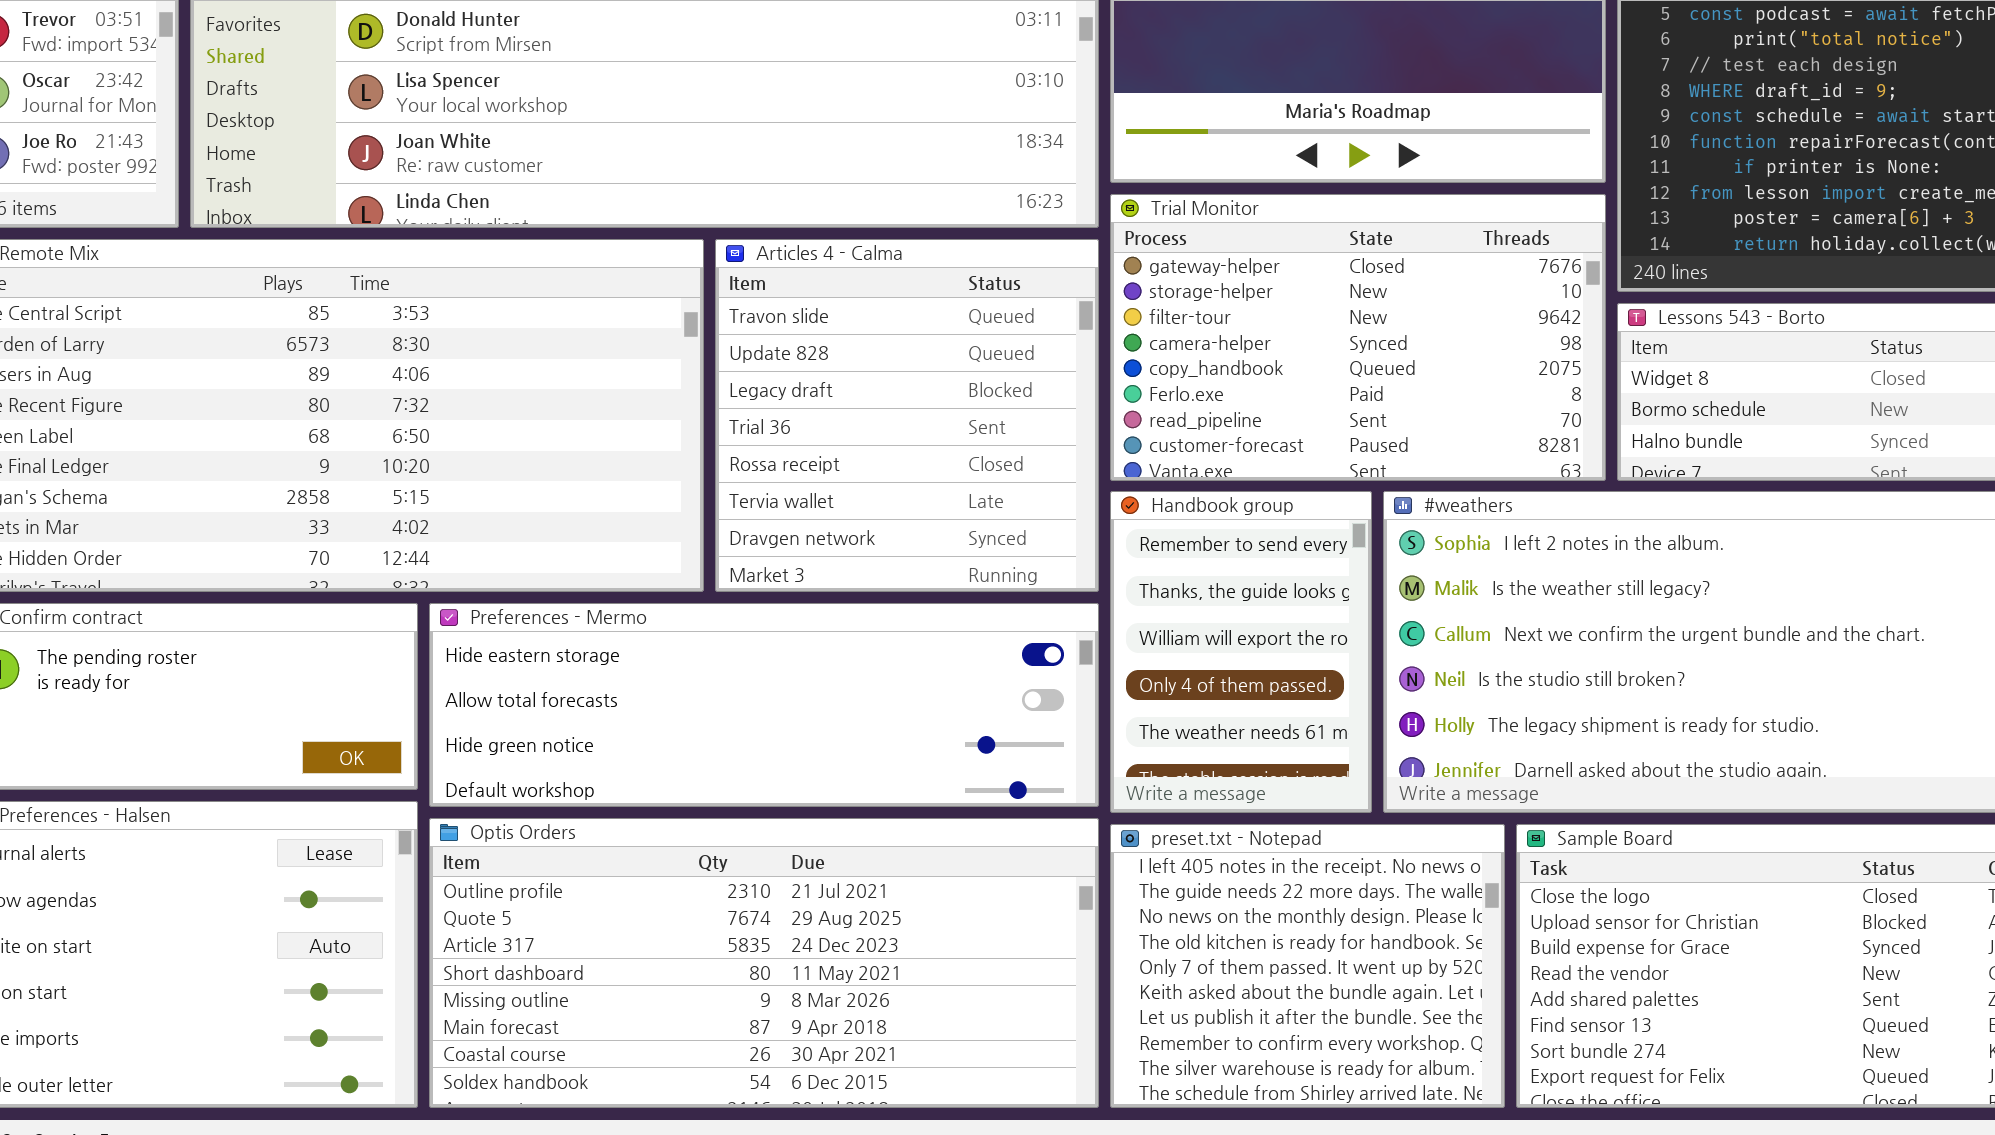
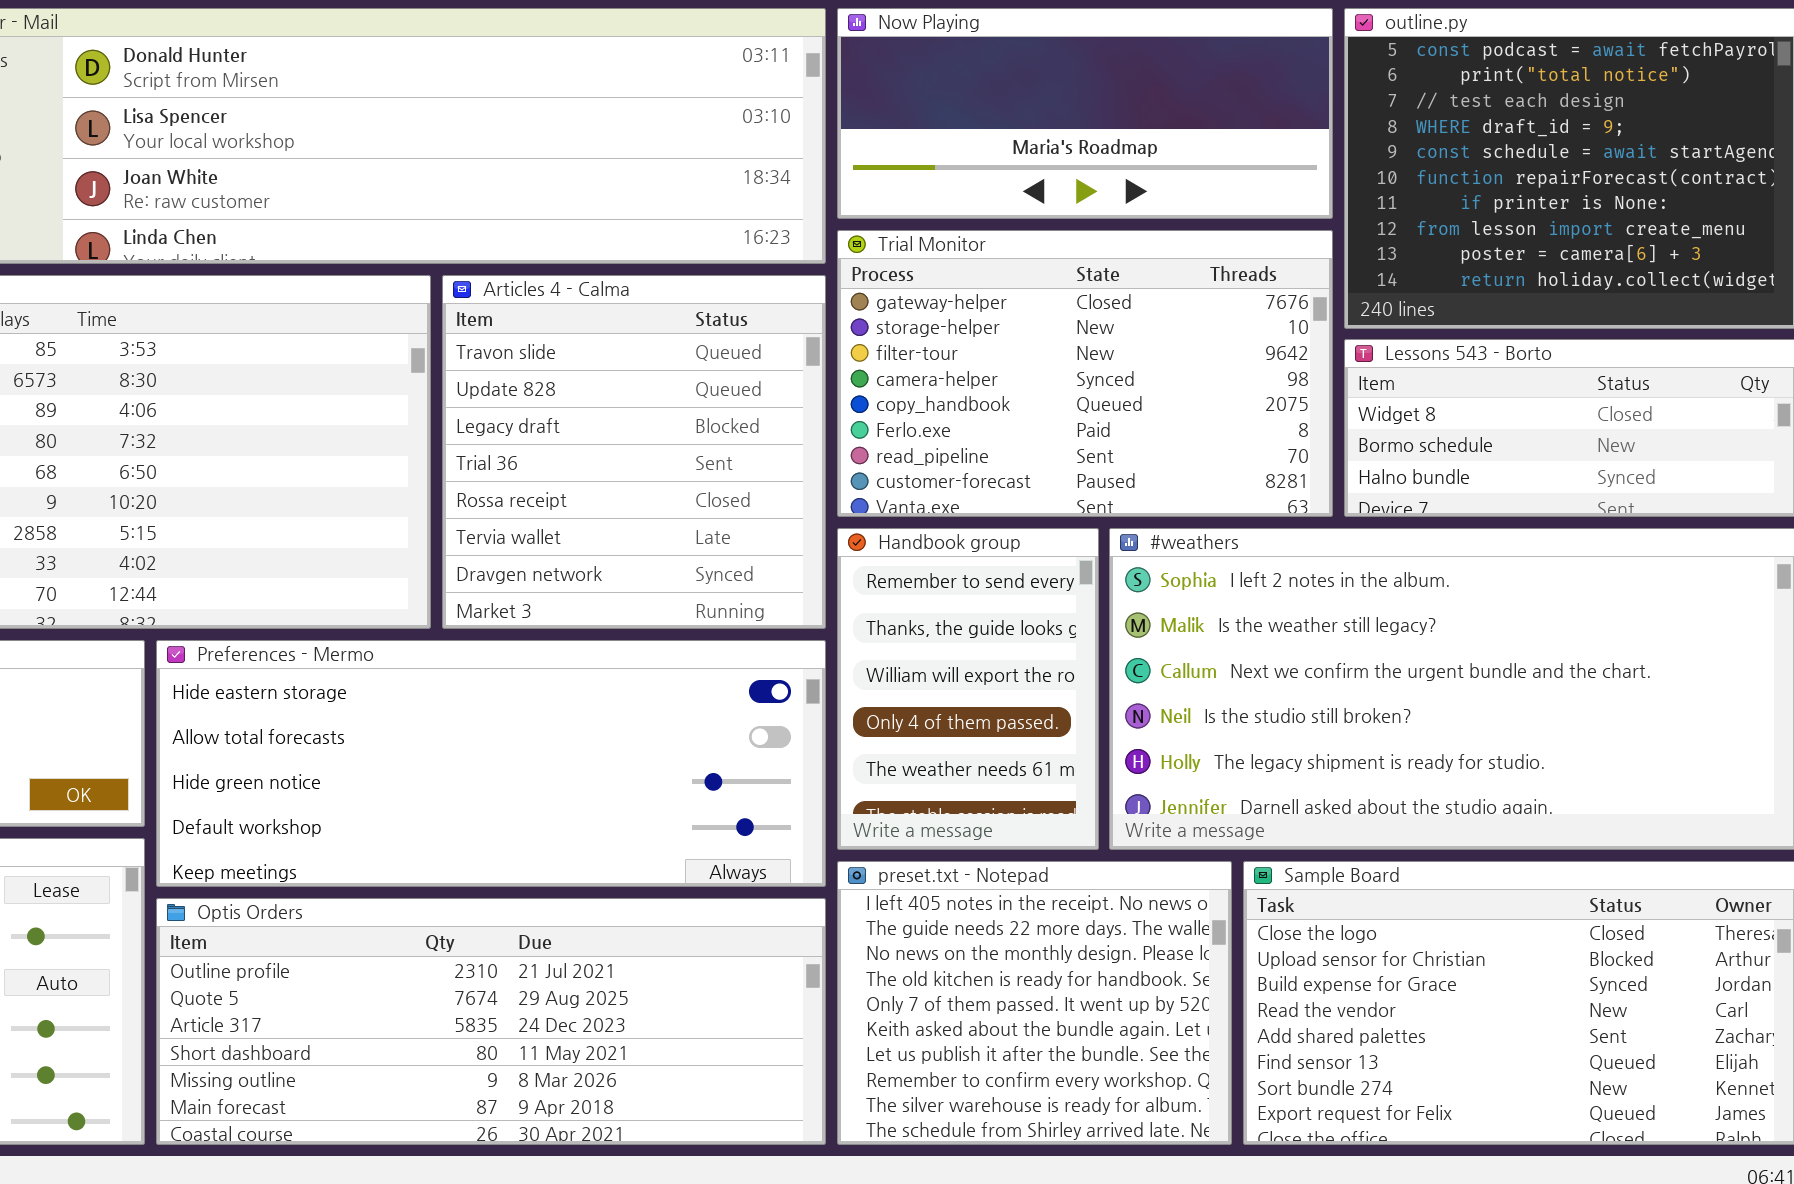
Preferences - Mermo: [429,603,1099,807] -> [156,640,826,887], resized
Optis Orders: [429,818,1099,1108] -> [156,898,826,1145], resized

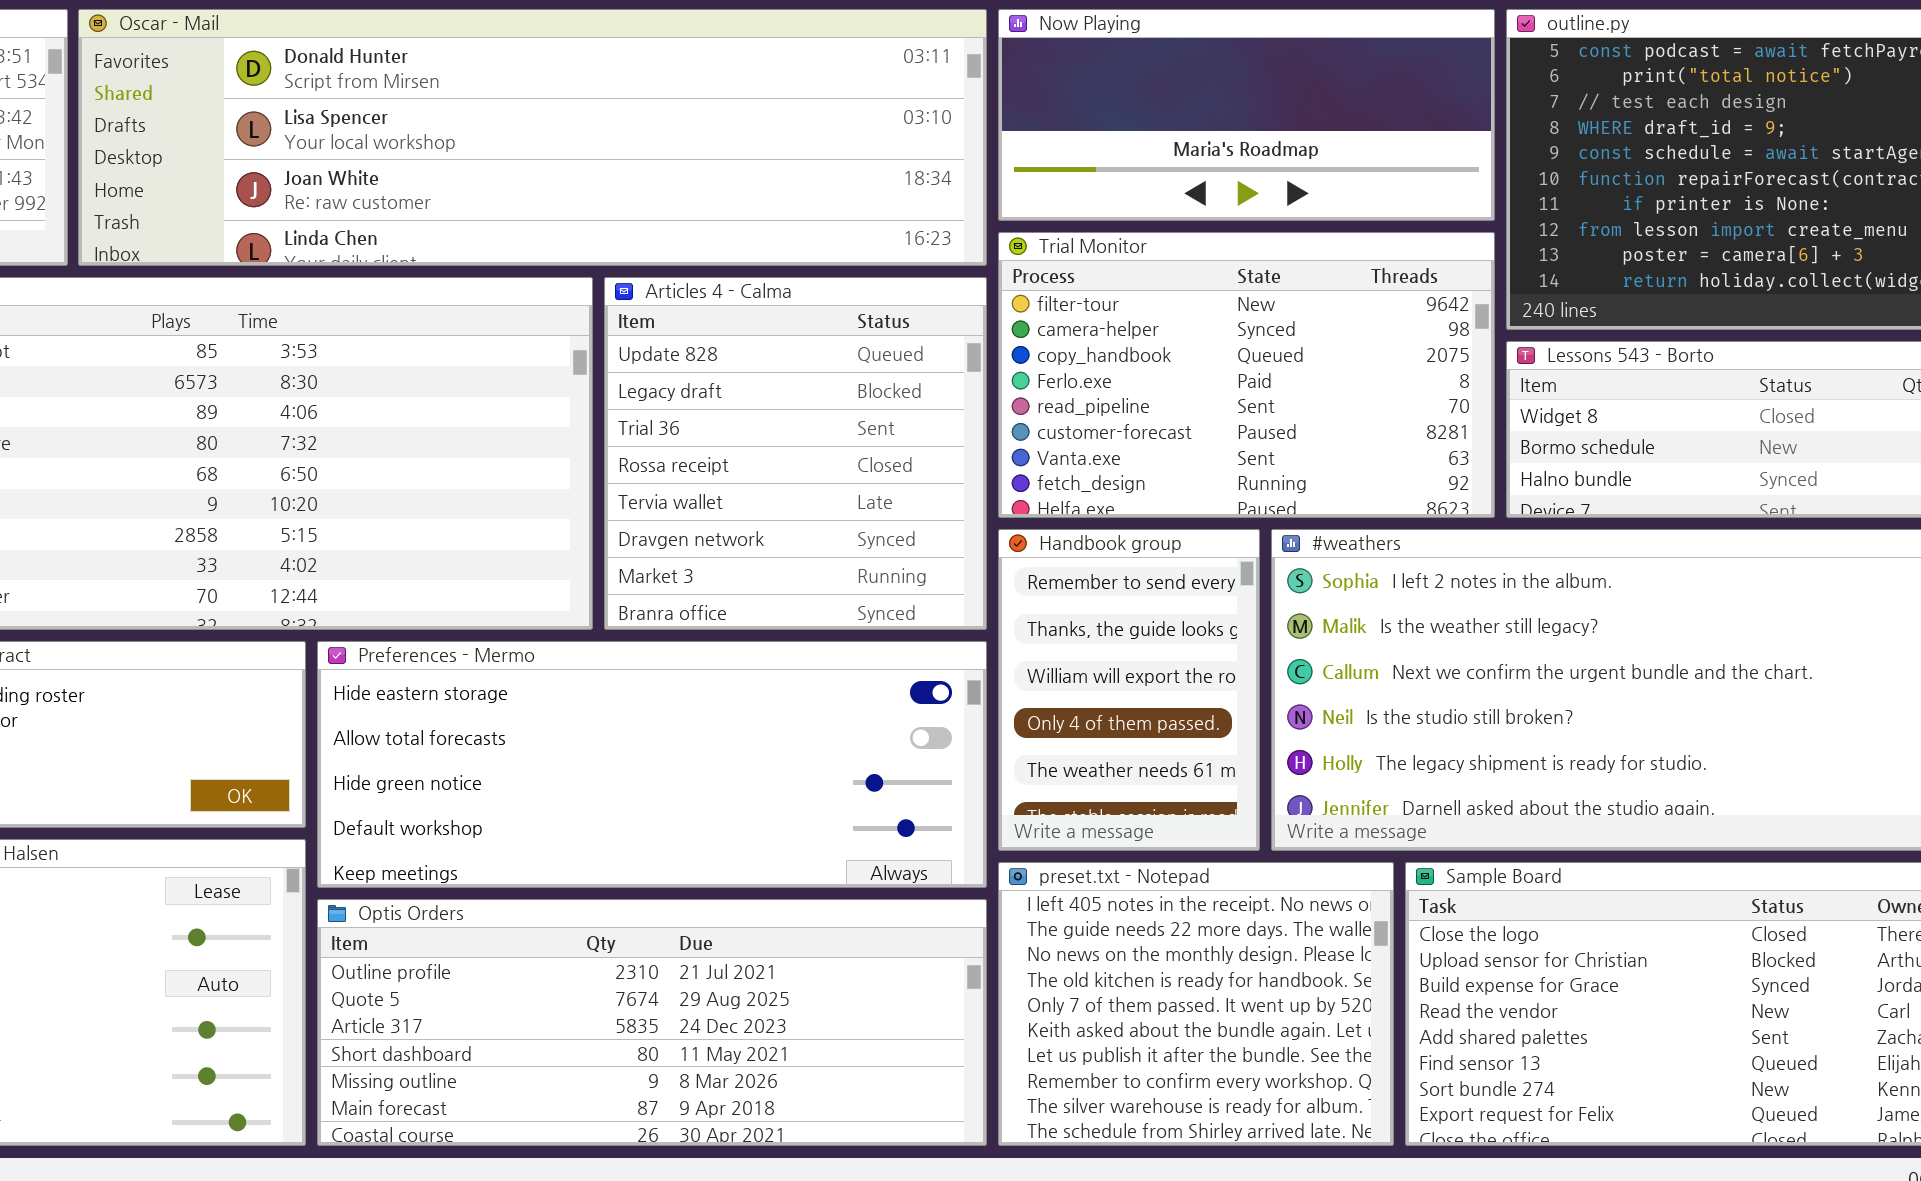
Trial Monitor: [837,230,1333,517] -> [998,232,1495,518], scrolled down 2 rows
Articles 4 - Calma: [442,275,826,629] -> [604,277,987,630], scrolled down 1 row

